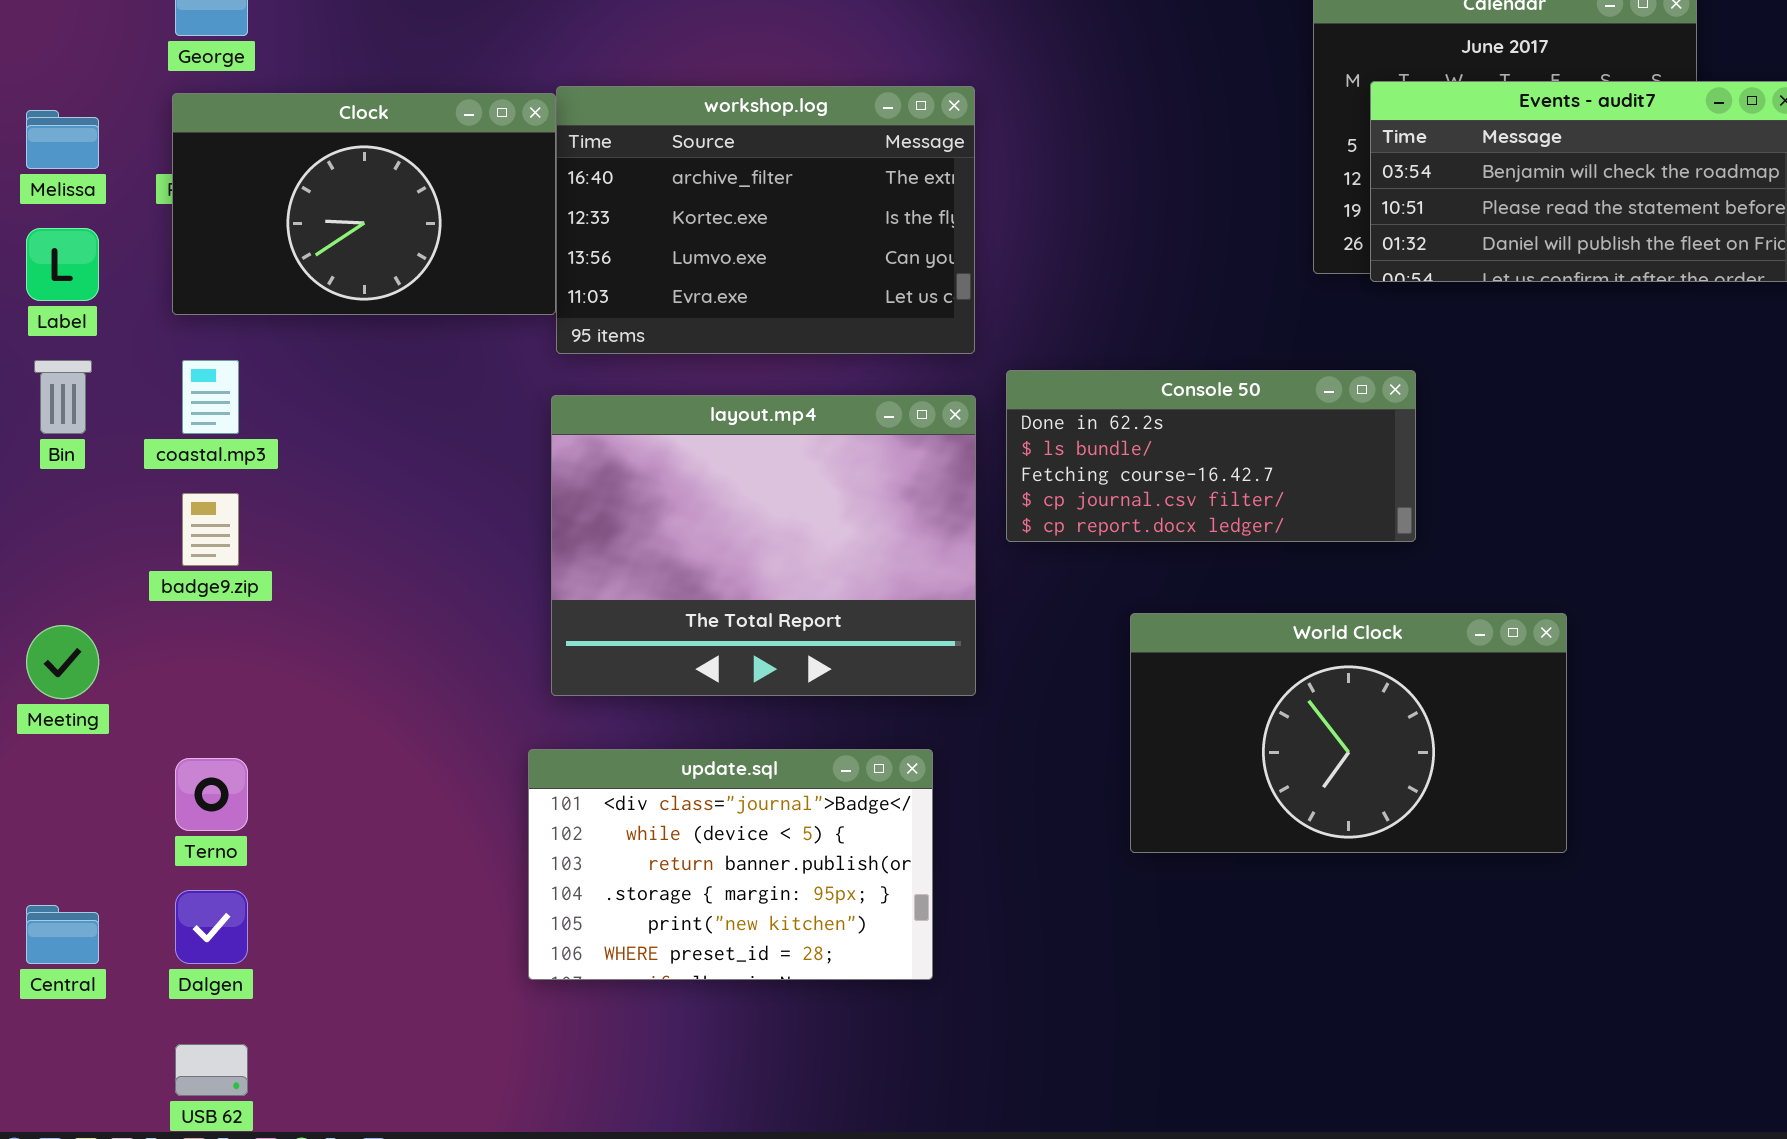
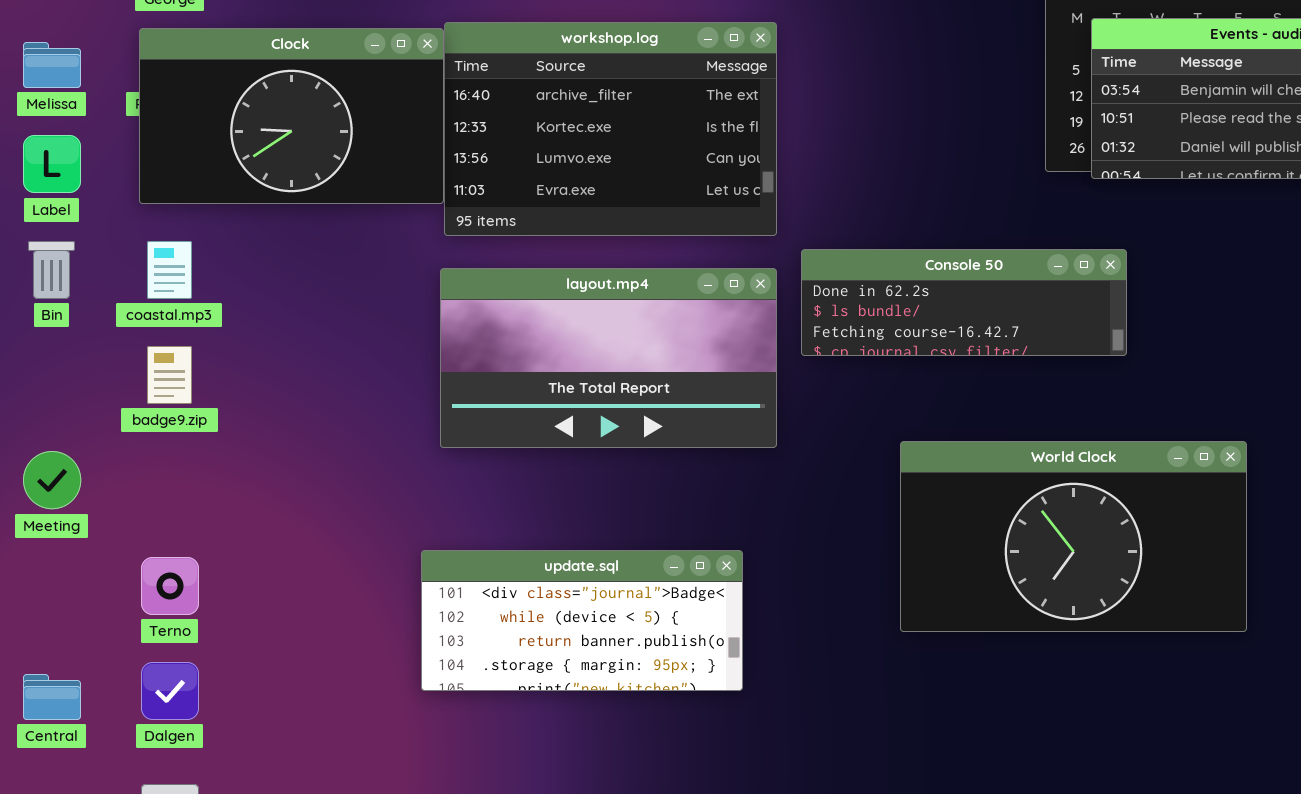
Console 50: [1006,370,1416,542] -> [801,249,1127,356], resized
layout.mp4: [551,395,976,696] -> [440,268,777,448], resized
update.sql: [528,749,933,980] -> [421,550,743,691], resized

